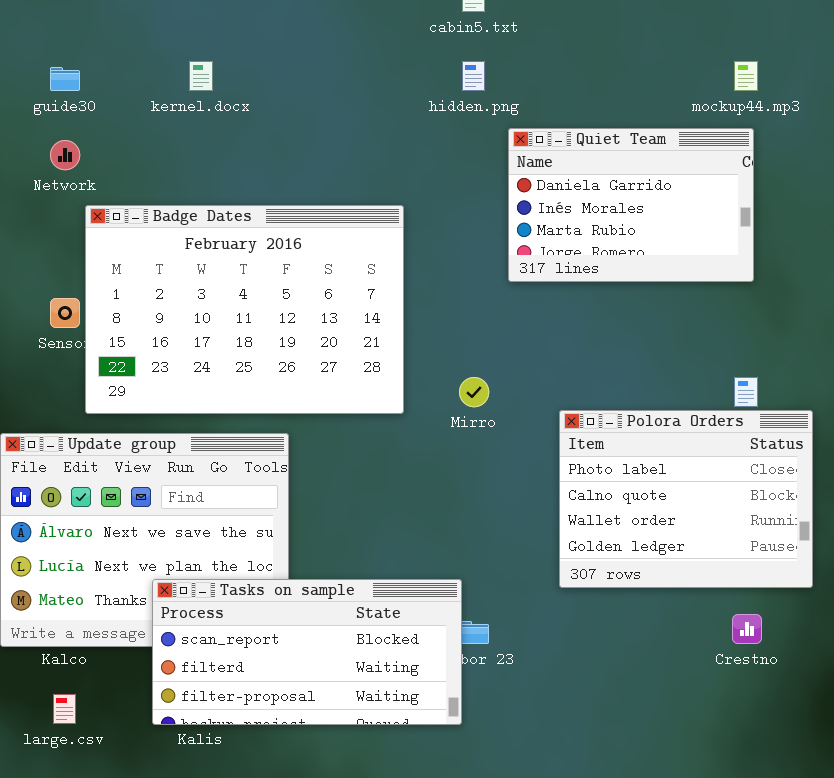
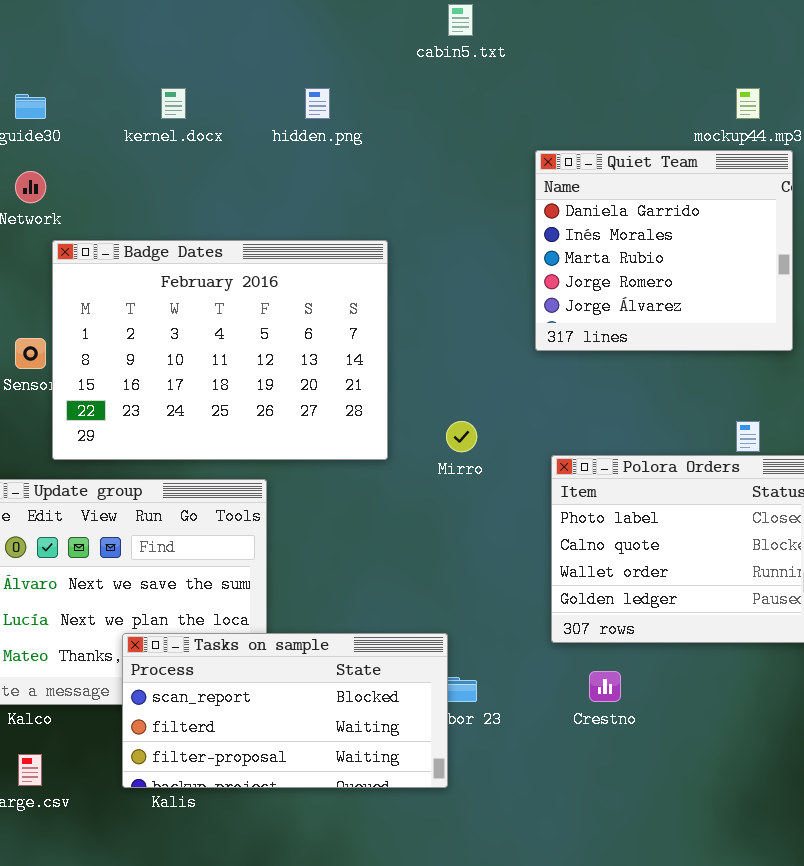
hidden.png: [462,61,485,91] -> [305,88,330,119], moved
Quiet Team: [508,128,754,282] -> [535,150,793,351], moved, resized
Crestno: [732,614,762,644] -> [589,671,621,702], moved

